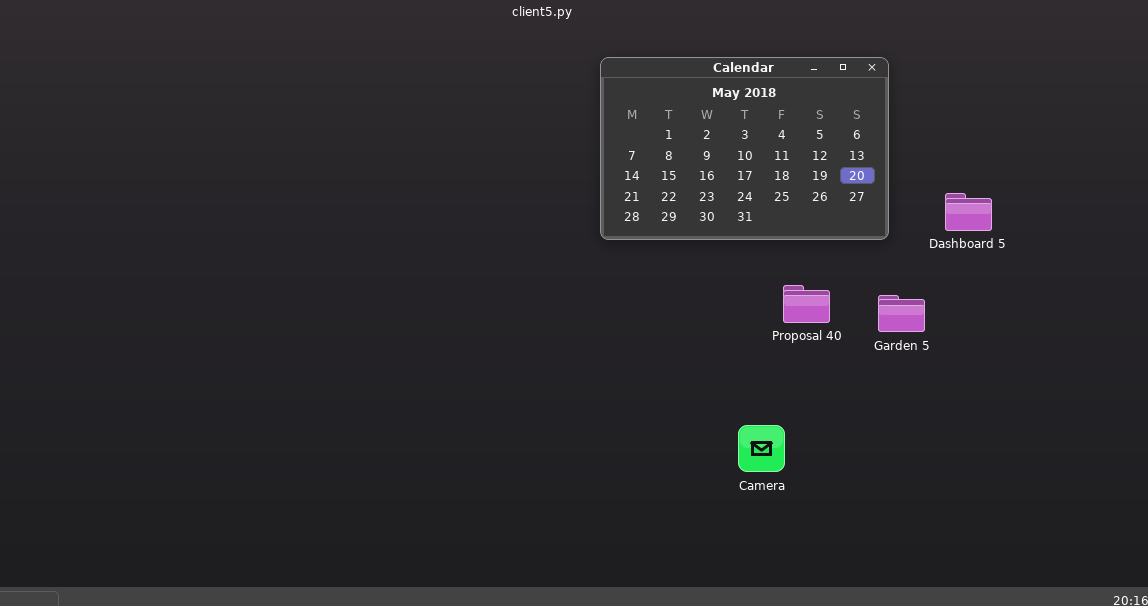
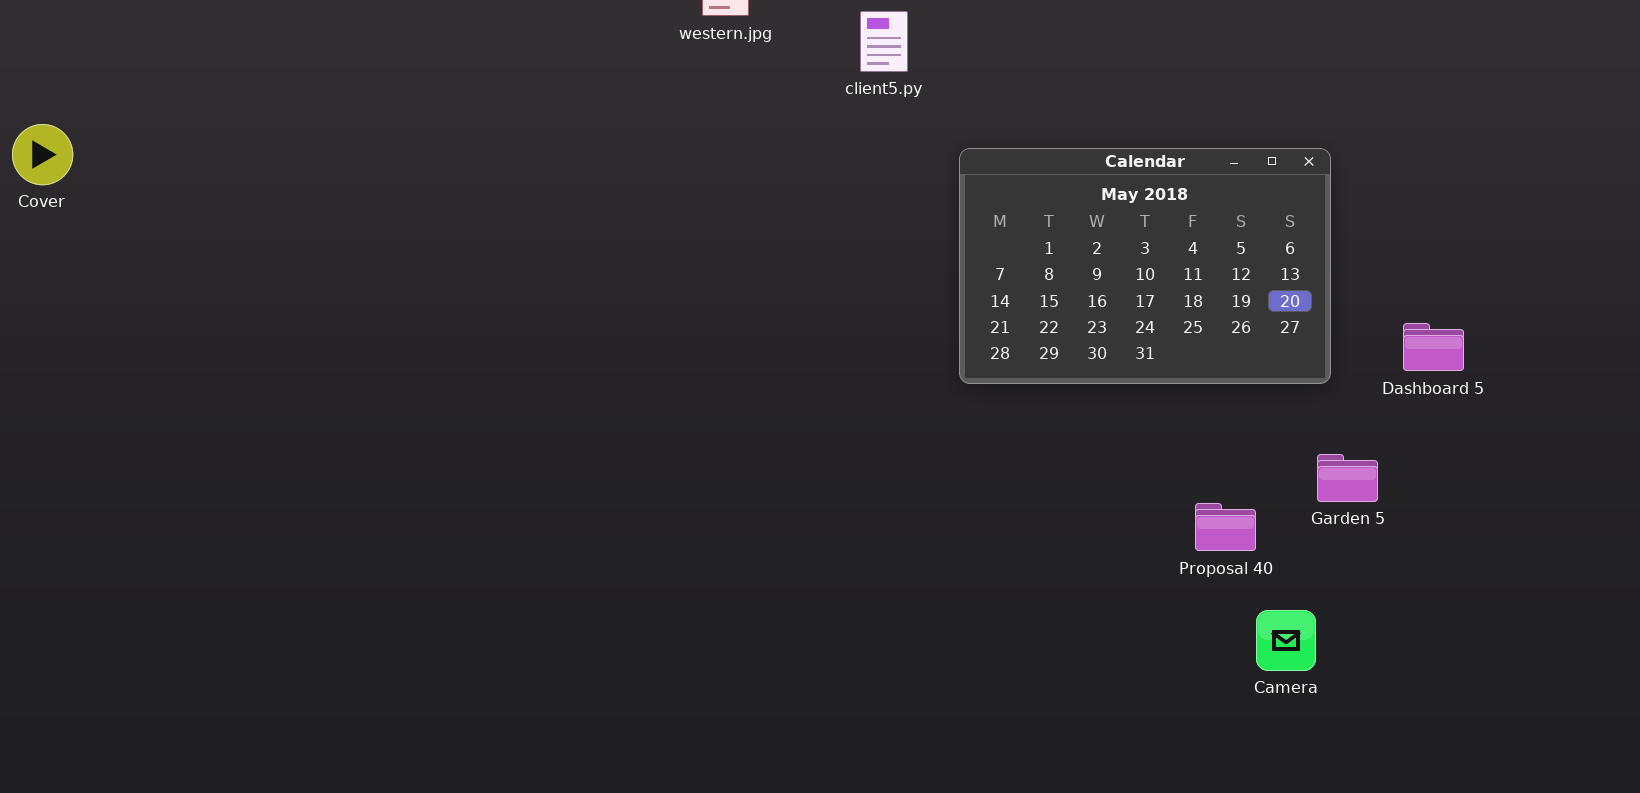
Proposal 40: [783,285,830,323] -> [1195,503,1256,551], moved
Camera: [738,425,785,472] -> [1256,610,1316,671], moved

